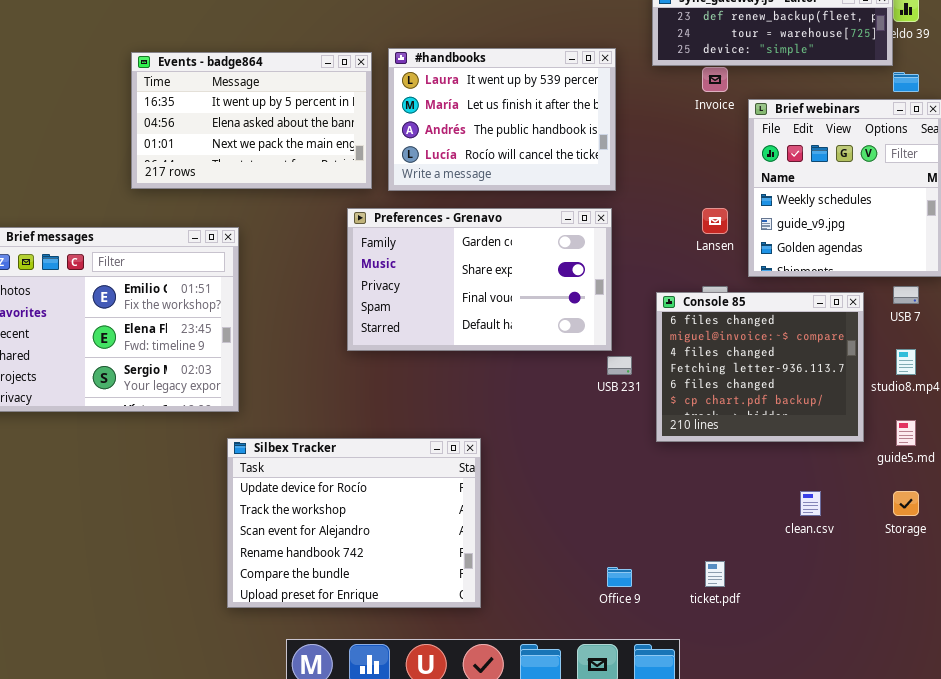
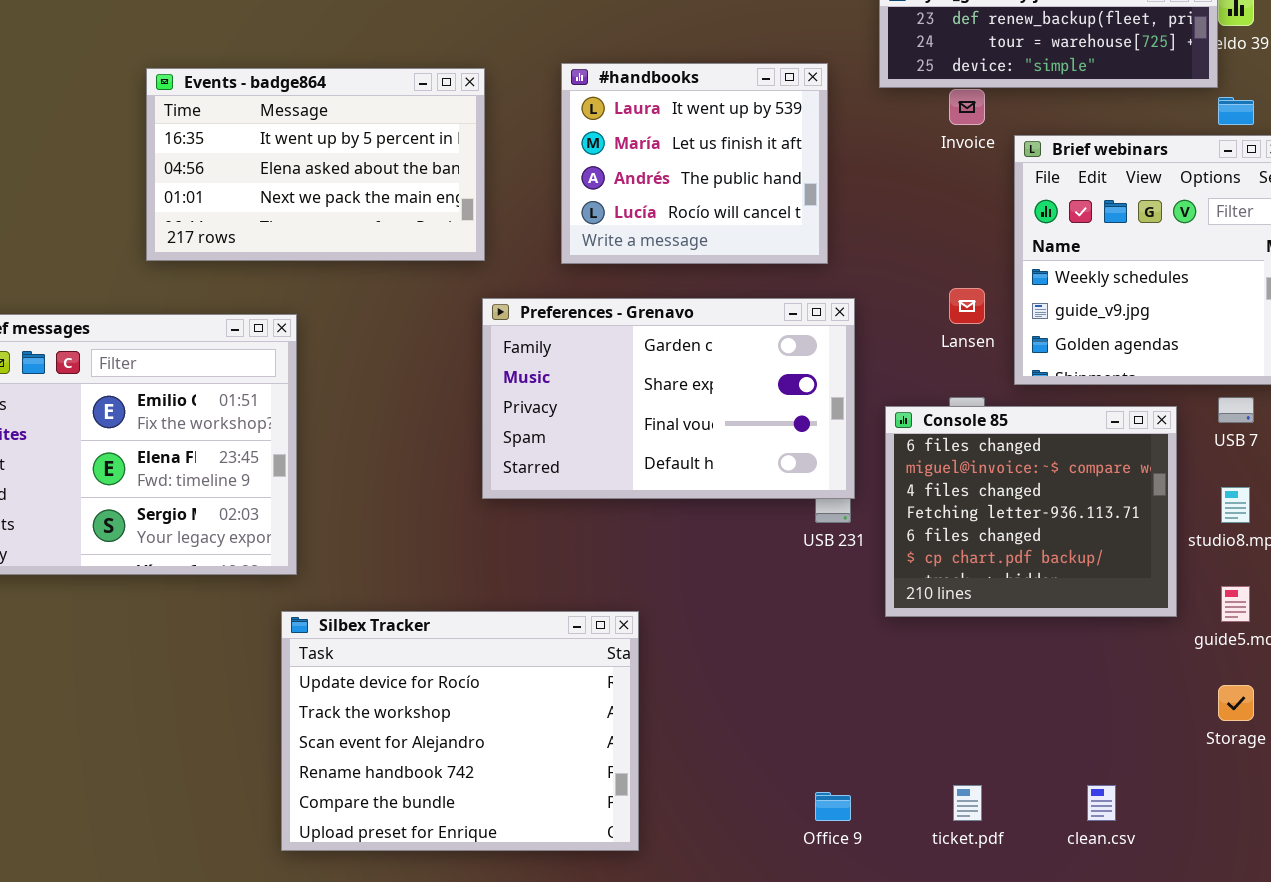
#handbooks: [388,48,616,191] -> [561,63,828,264], resized
Preferences - Grenavo: [347,208,612,351] -> [482,298,855,499], moved
clean.csv: [800,491,821,516] -> [1087,785,1116,821], moved

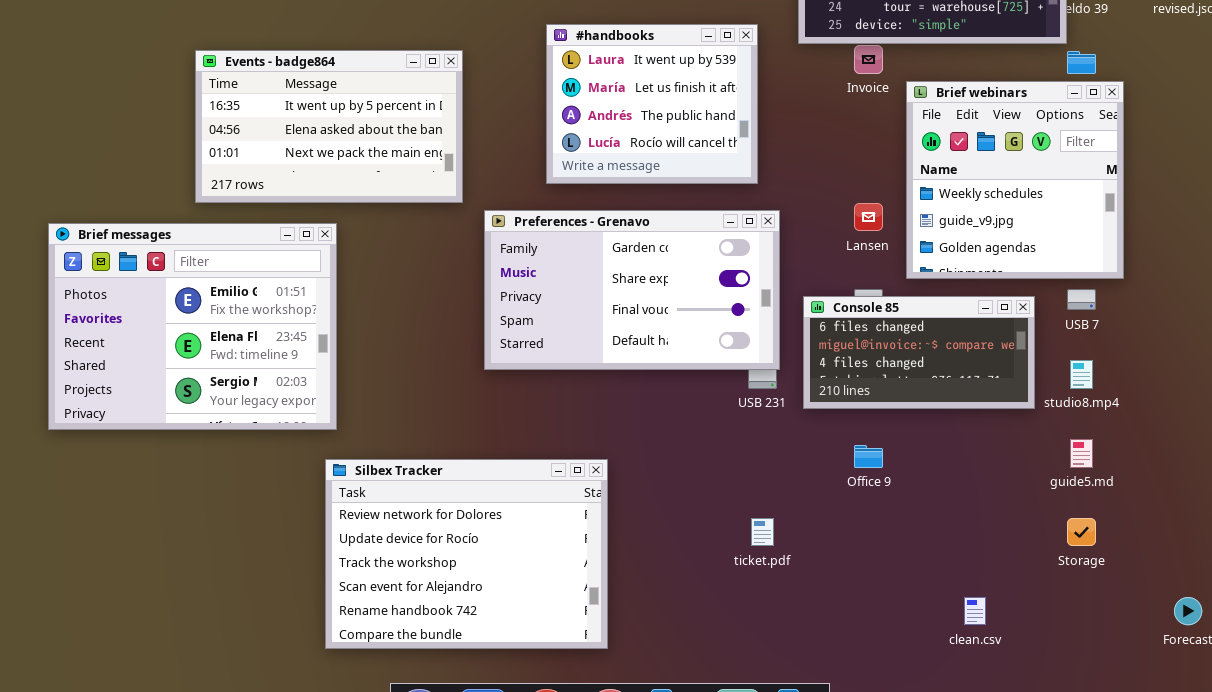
Events - badge864: [146,68,485,261] -> [195,50,463,203], moved
Console 85: [885,406,1177,617] -> [803,296,1035,409], resized
Silbex Tracker: [281,611,639,851] -> [325,459,608,649], scrolled up 1 row
ticket.pdf: [953,785,982,821] -> [751,518,774,546], moved
Office 9: [815,792,851,821] -> [854,445,883,468], moved

